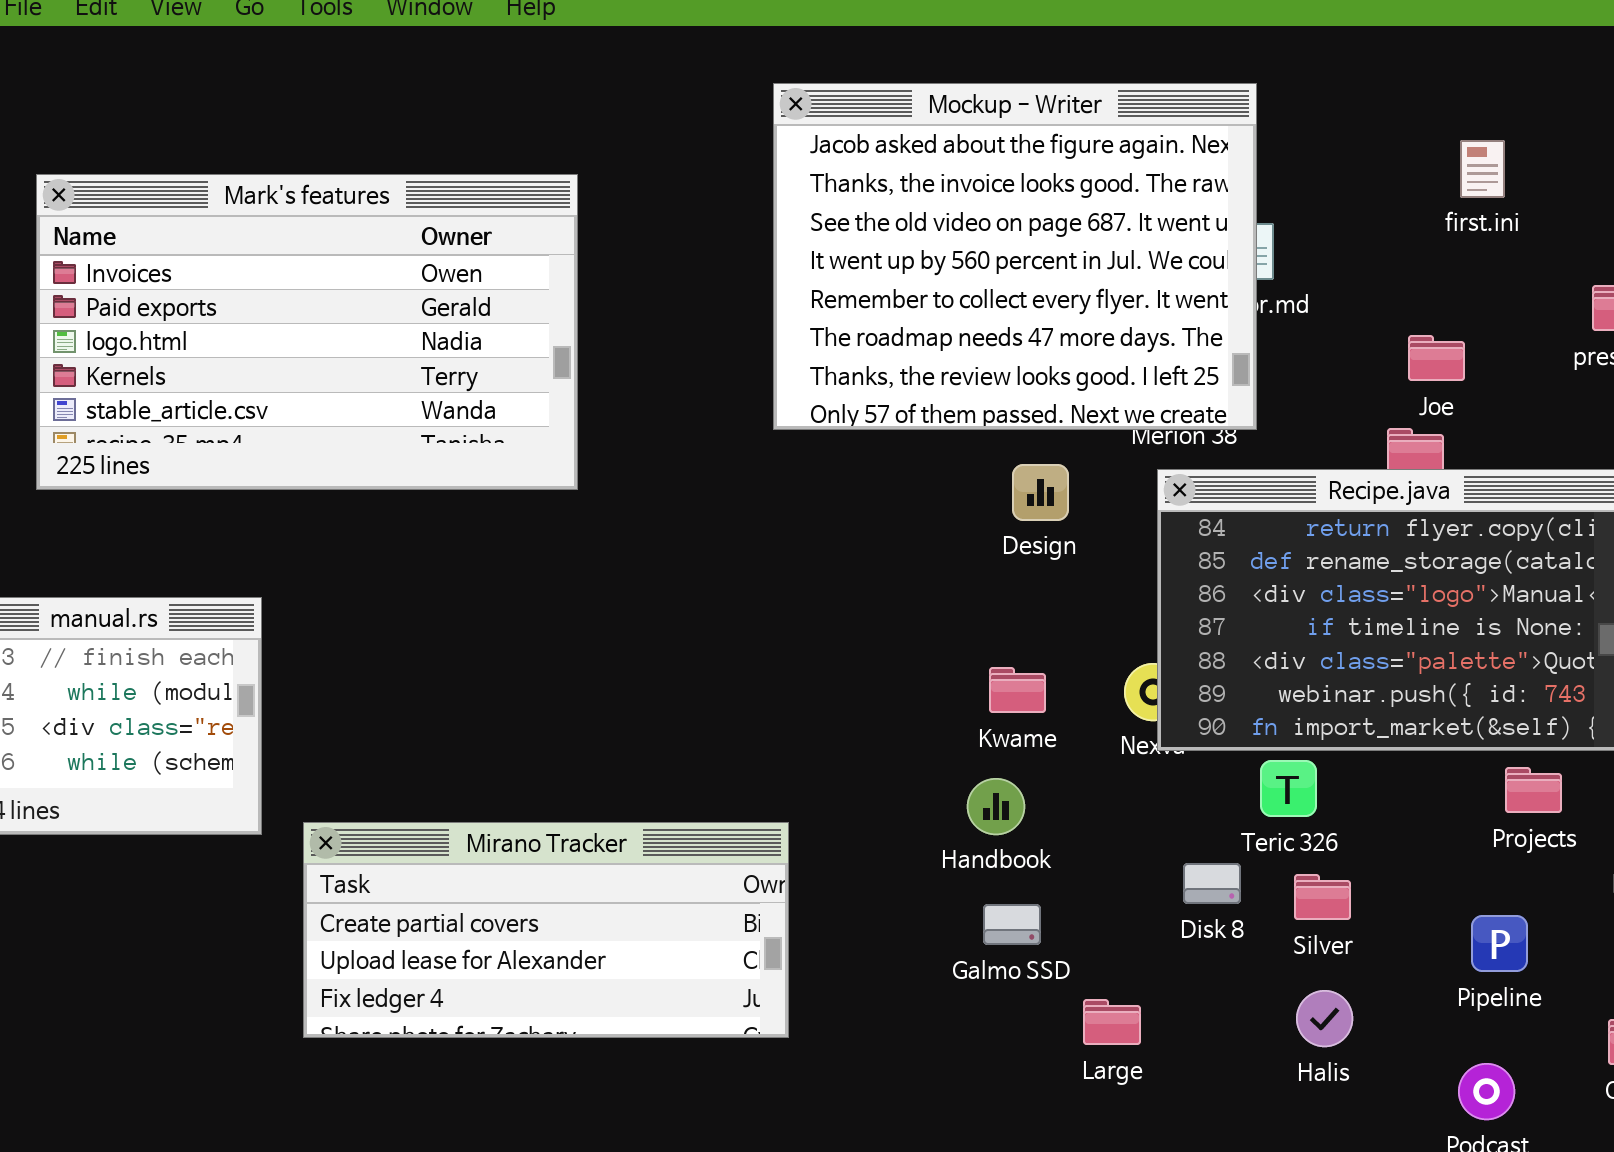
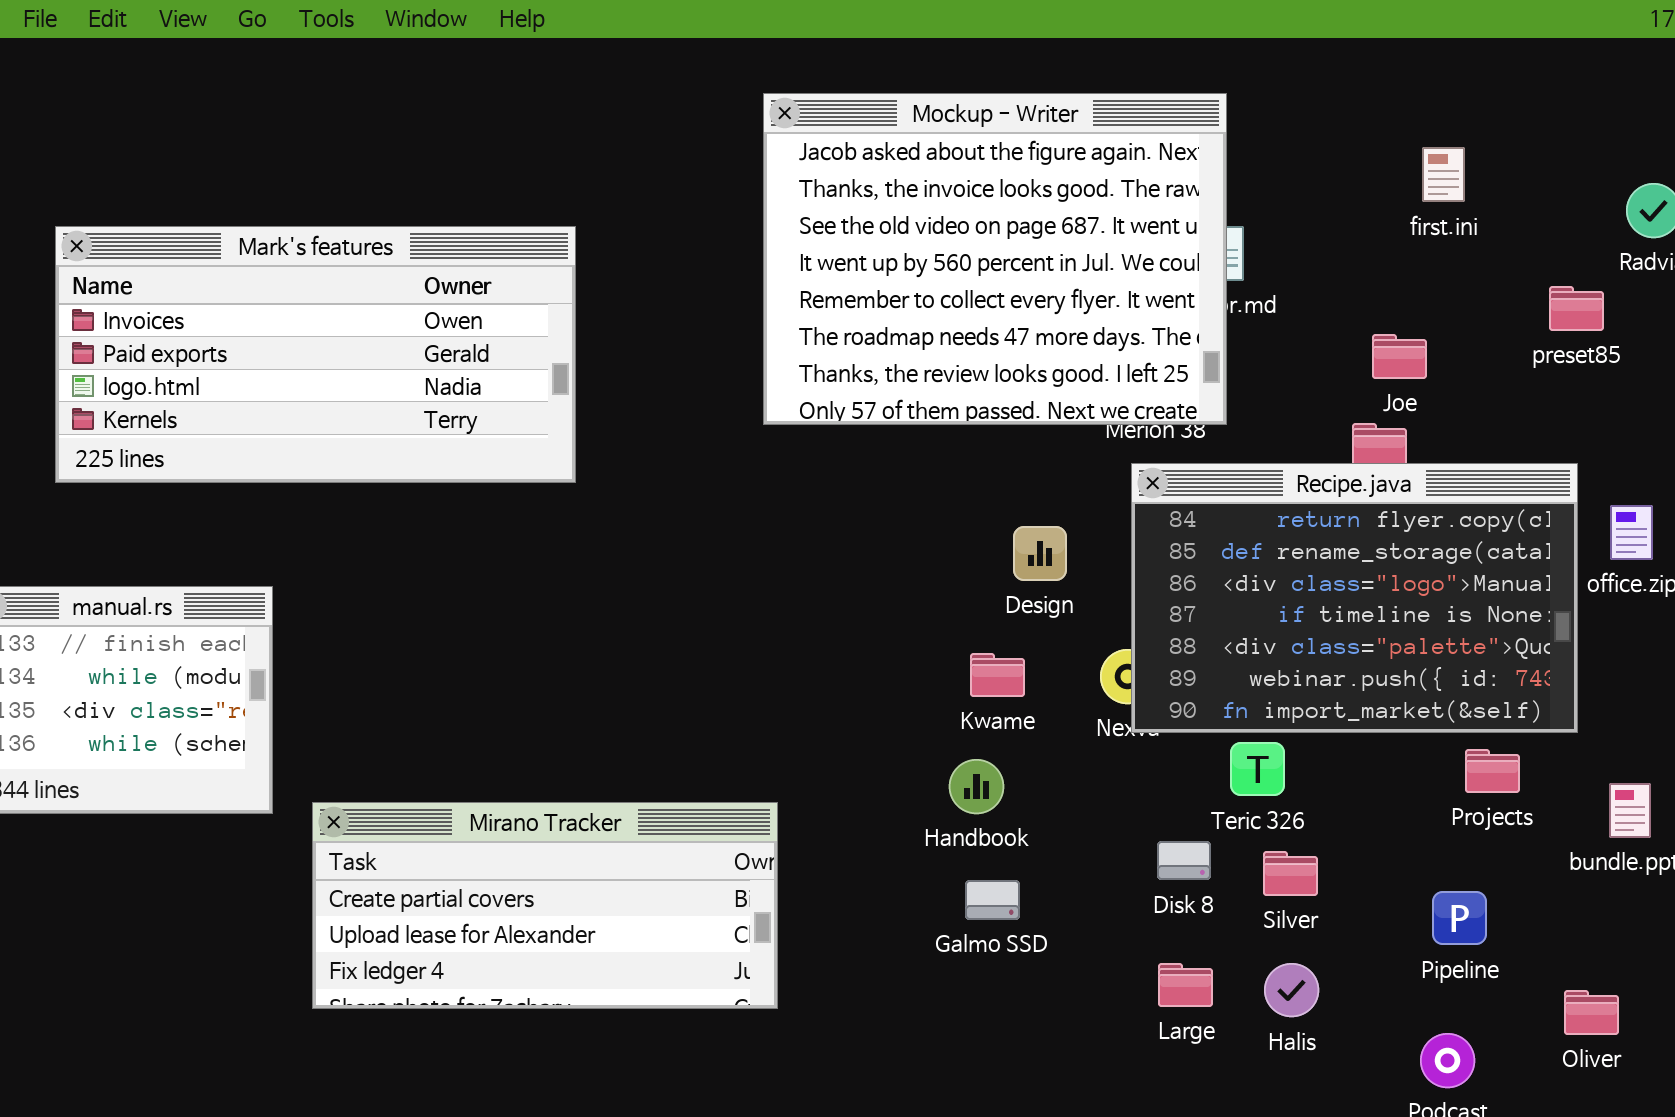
Mark's features: [36,174,578,490] -> [55,226,576,483], resized
Design: [1012,464,1069,521] -> [1013,526,1067,581], moved
Large: [1083,999,1141,1045] -> [1158,963,1213,1007], moved

